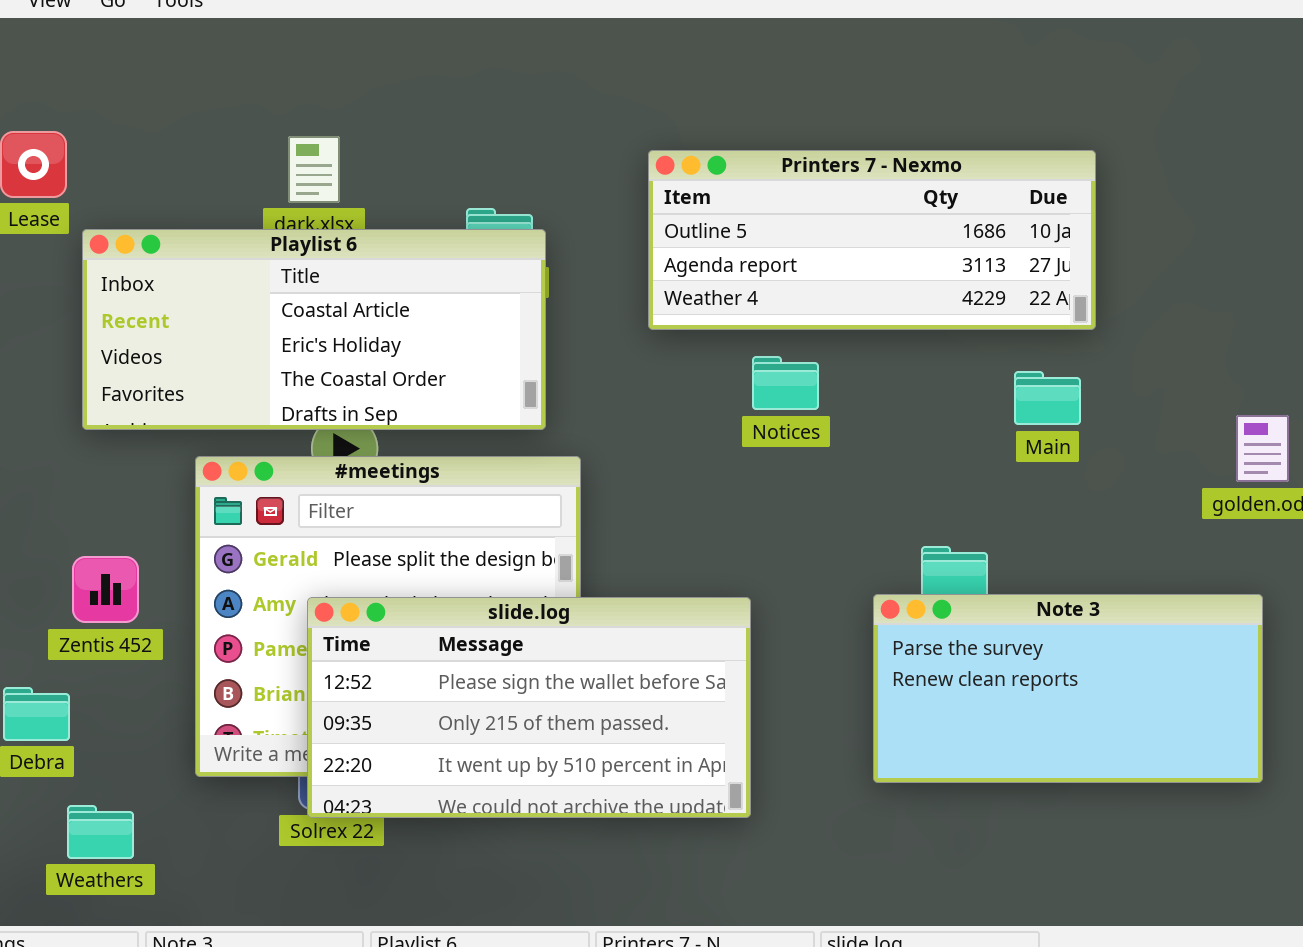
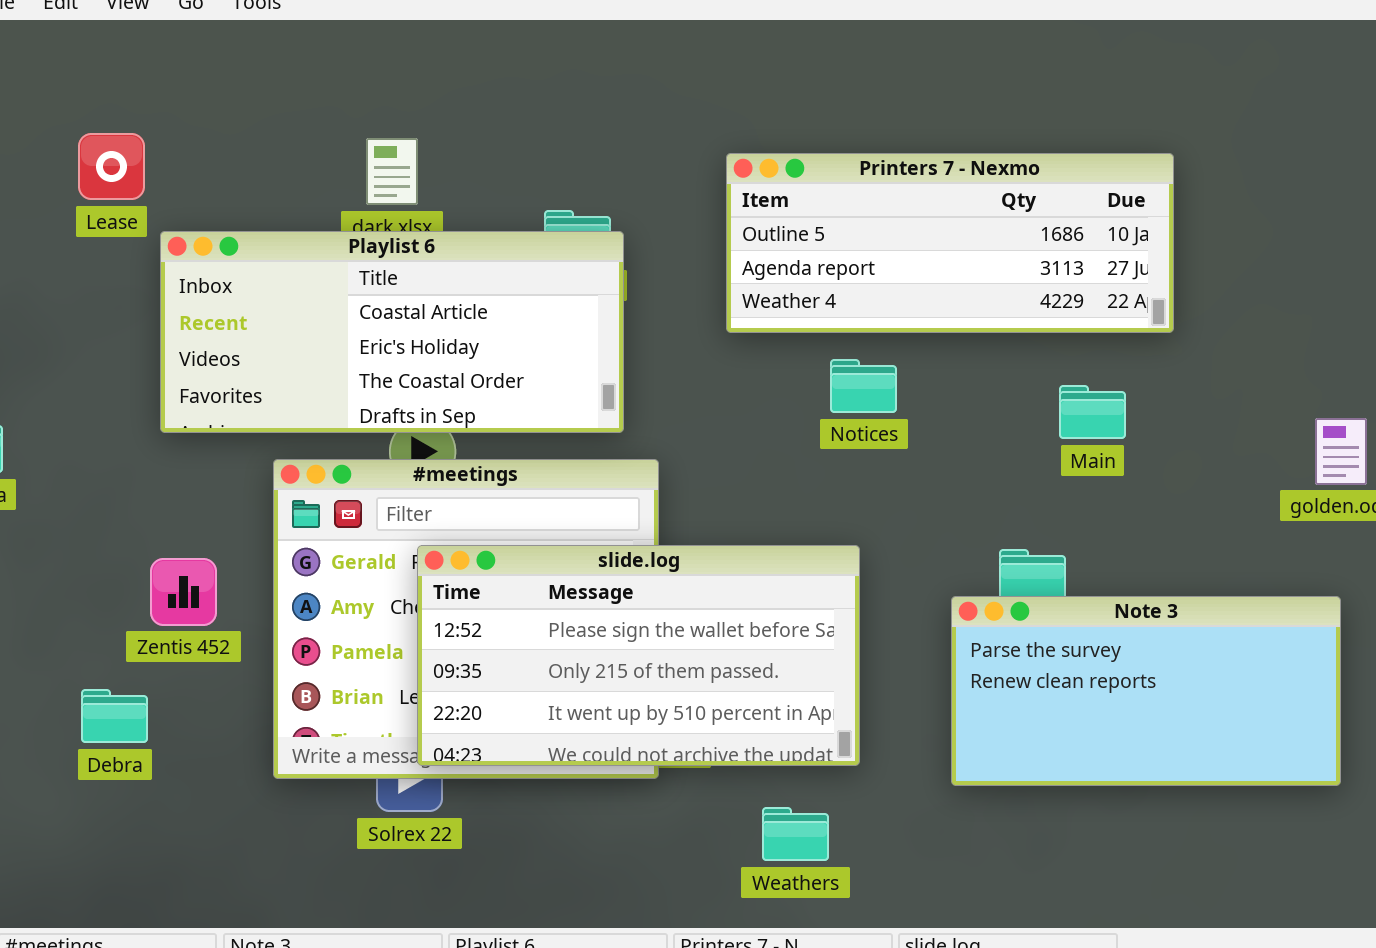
Main: [1014,371,1081,425] -> [1059,385,1126,439], moved
slide.log: [307,597,751,818] -> [417,545,860,766], moved
Weathers: [67,805,134,859] -> [762,807,829,861], moved

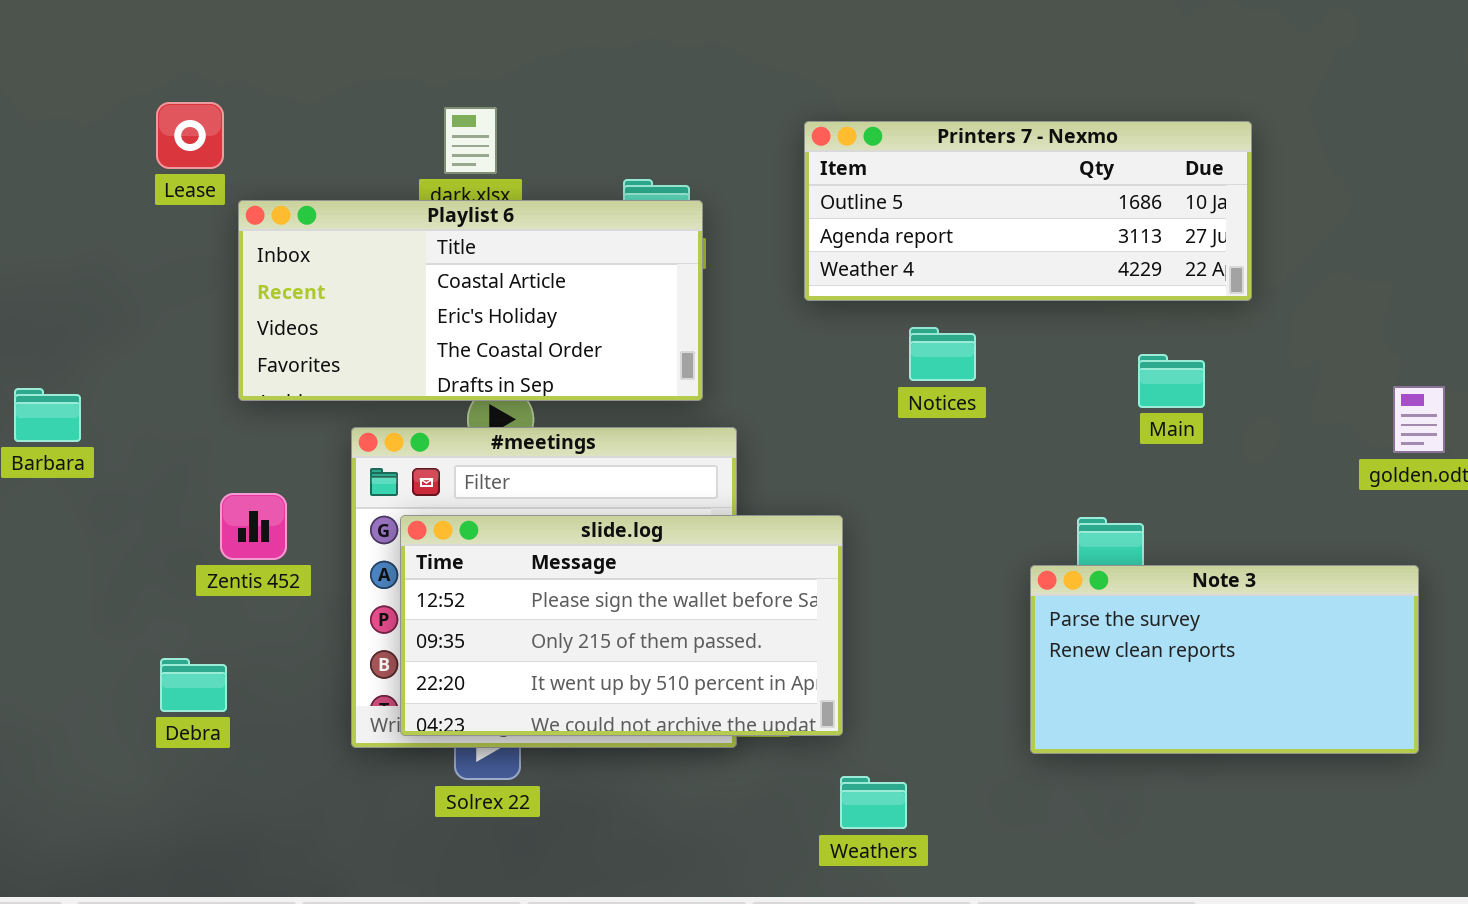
slide.log: [417,545,860,766] -> [400,515,843,736], moved
Zentis 452: [150,558,217,626] -> [220,493,287,560], moved

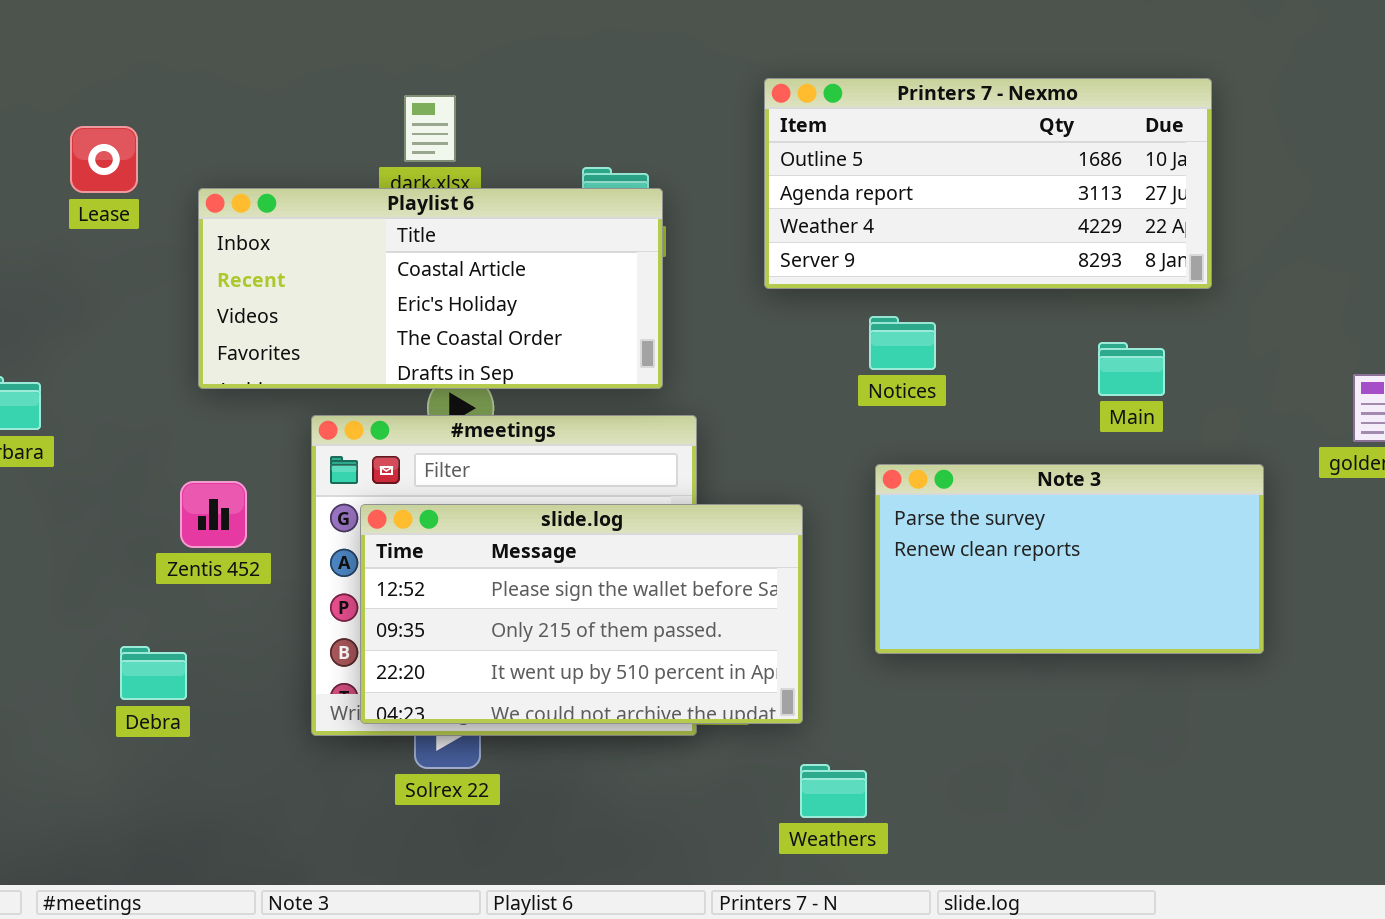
Lease: [156,102,224,169] -> [70,126,138,193], moved
Printers 7 - Nexmo: [804,121,1252,301] -> [764,78,1212,289], resized
Note 3: [1030,565,1419,754] -> [875,464,1264,654], moved

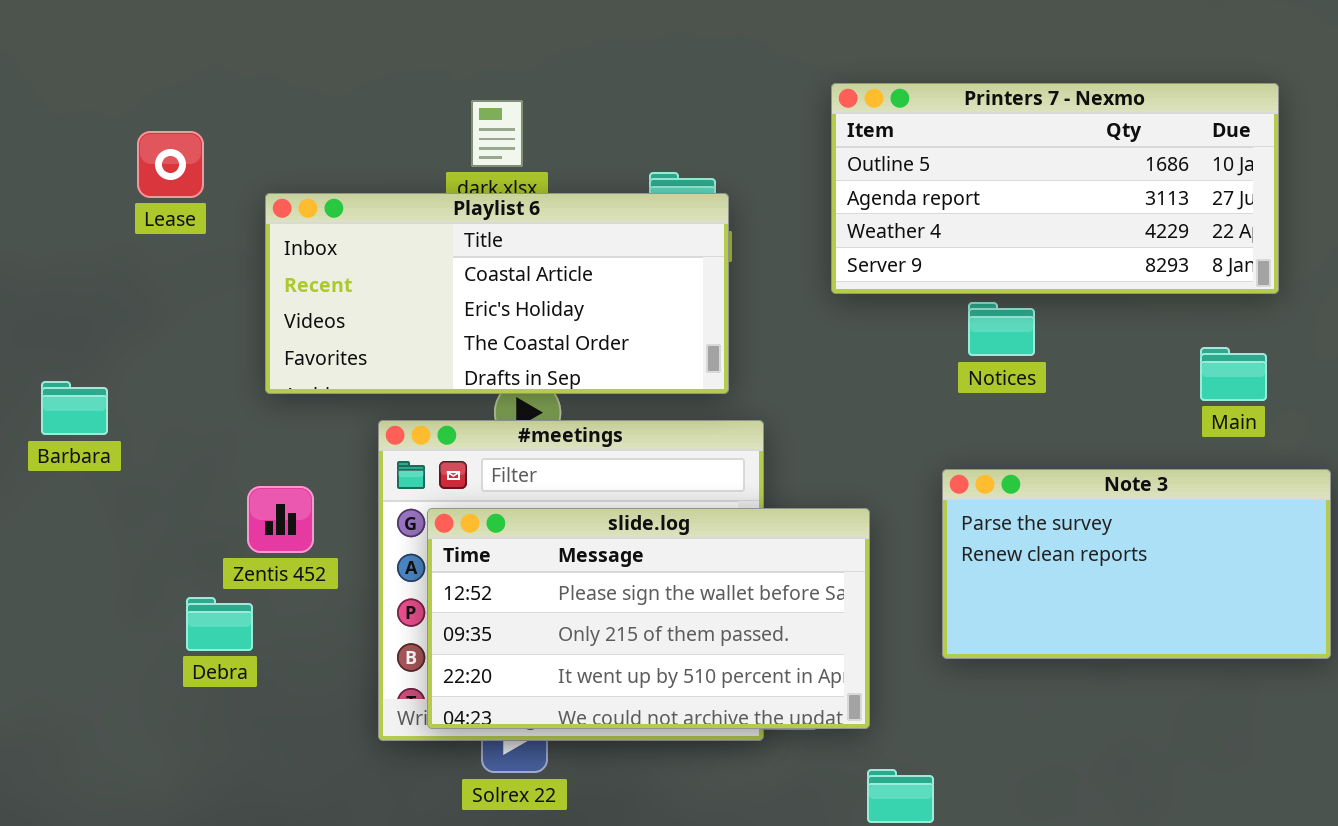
Notices: [869,316,936,370] -> [968,302,1035,356], moved
Main: [1098,342,1165,396] -> [1200,347,1267,401], moved
Debra: [120,646,187,700] -> [186,597,253,651], moved

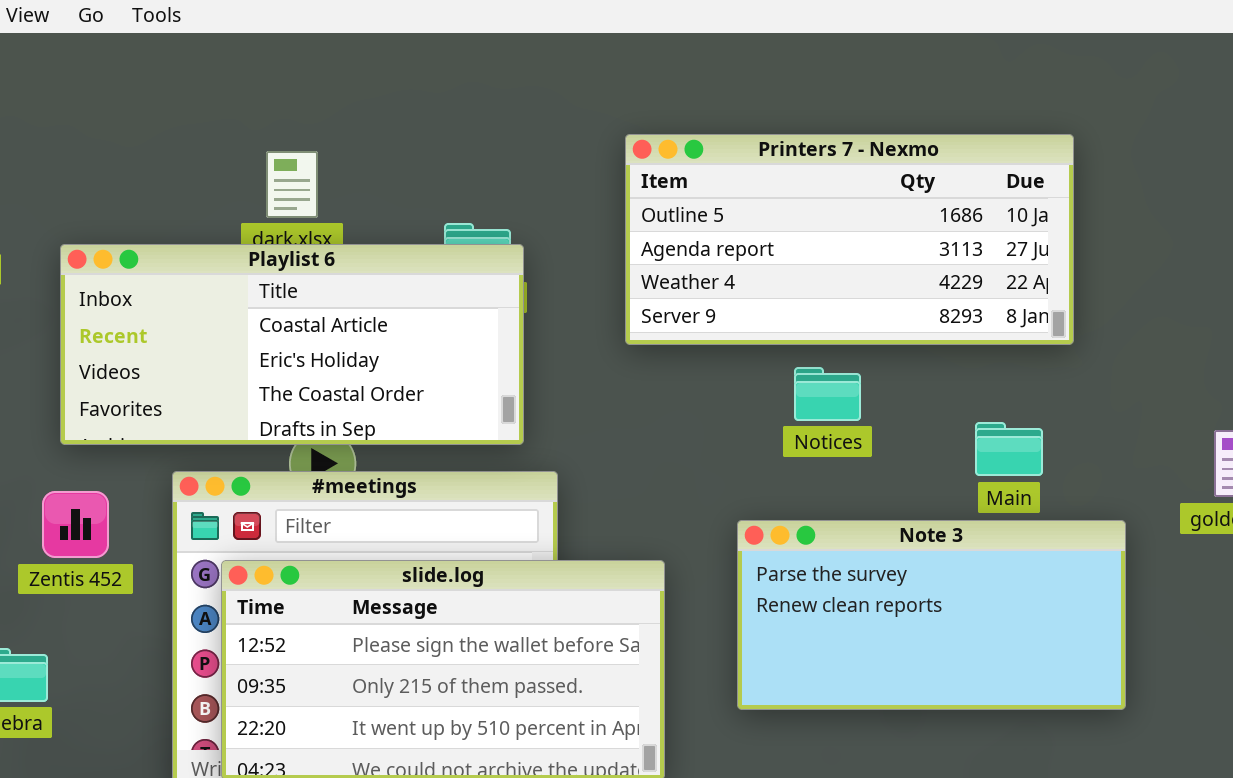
Notices: [968,302,1035,356] -> [794,367,861,421], moved
Main: [1200,347,1267,401] -> [975,422,1043,476], moved
Zentis 452: [247,486,314,553] -> [42,491,109,558], moved

